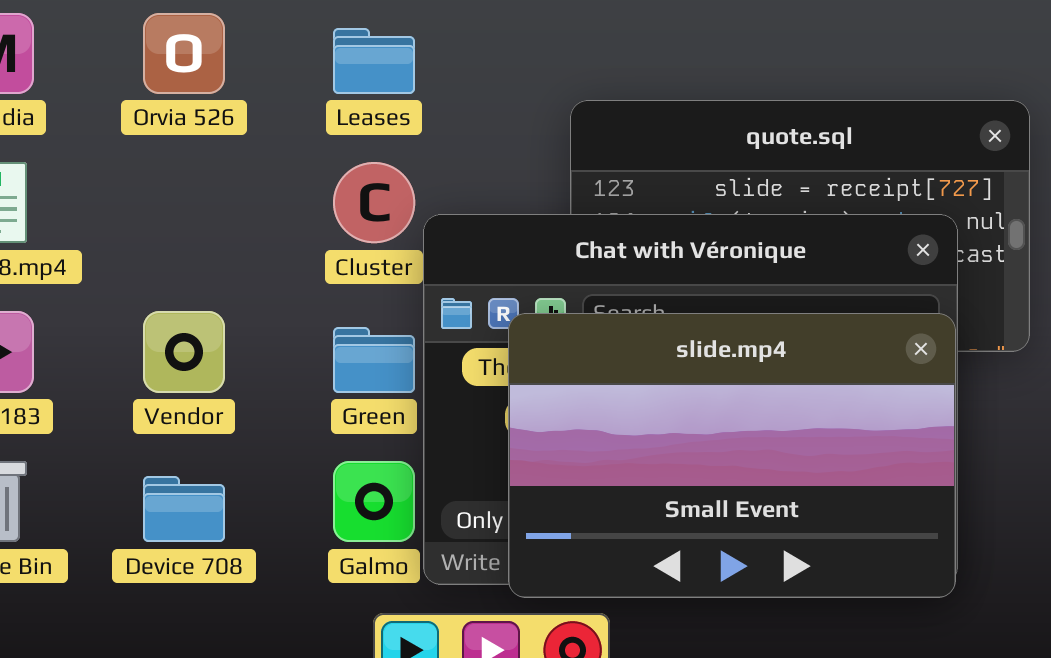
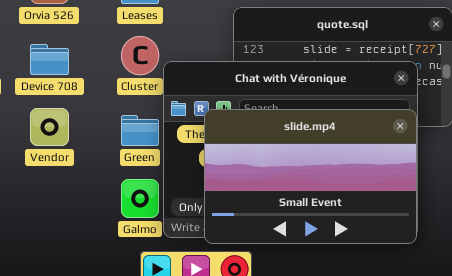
Device 708: [143,476,225,542] -> [30,44,69,75], moved

